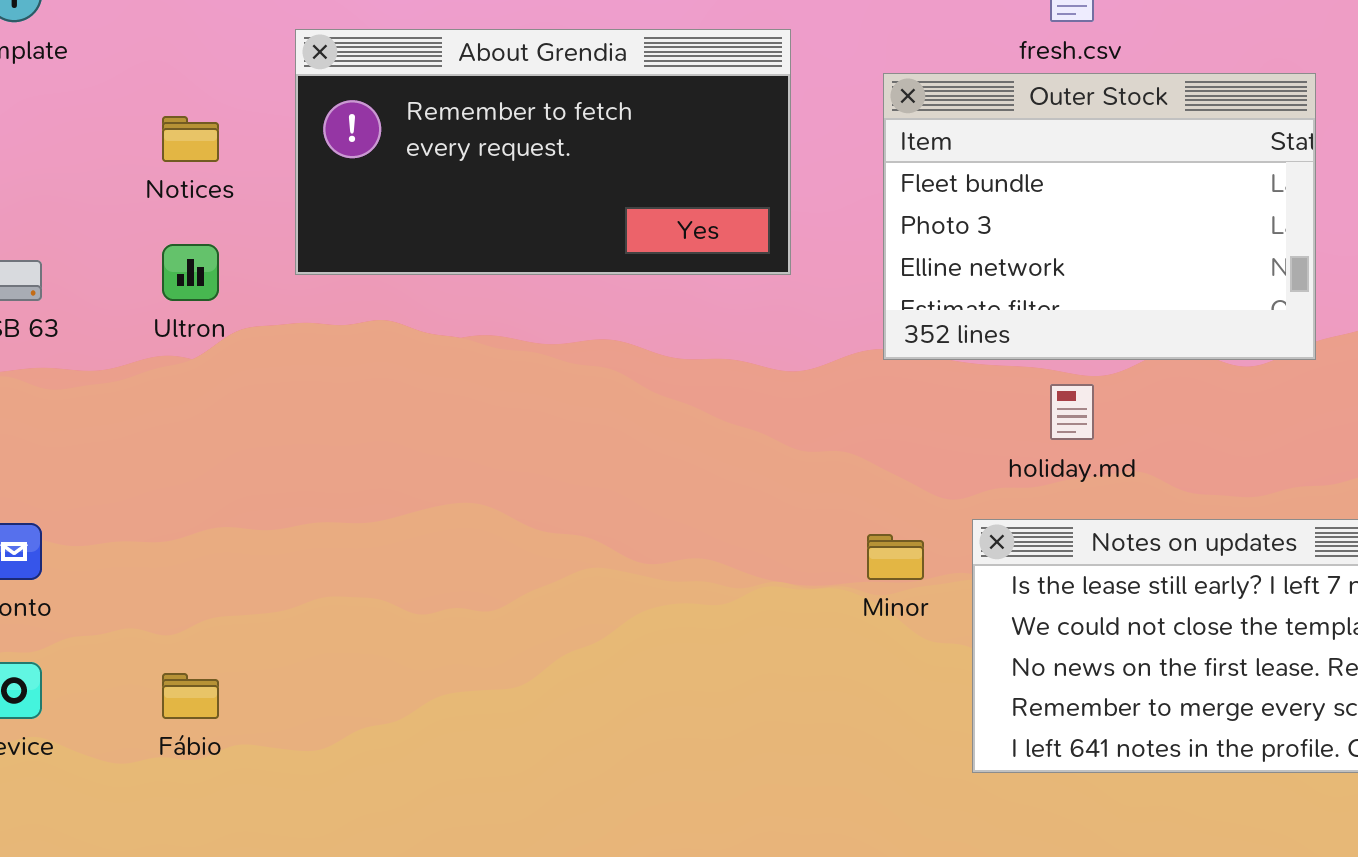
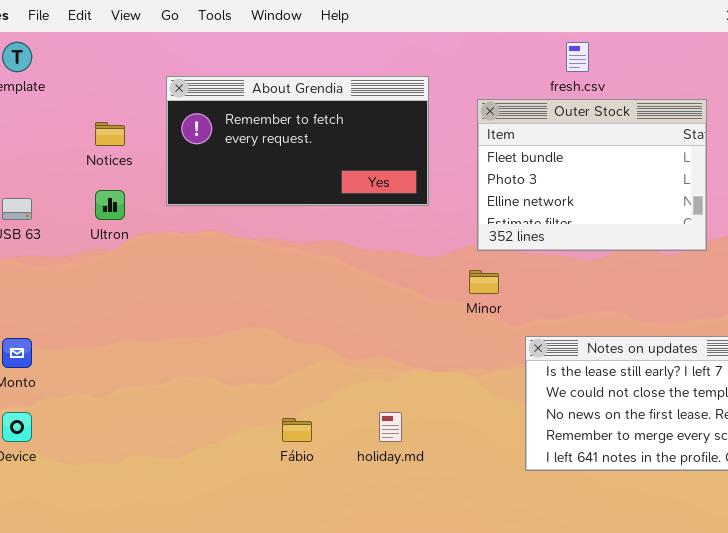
holiday.md: [1050,384,1094,440] -> [379,412,402,442], moved
Minor: [867,534,924,580] -> [469,270,499,294], moved
Fábio: [162,673,219,719] -> [282,418,312,442], moved

